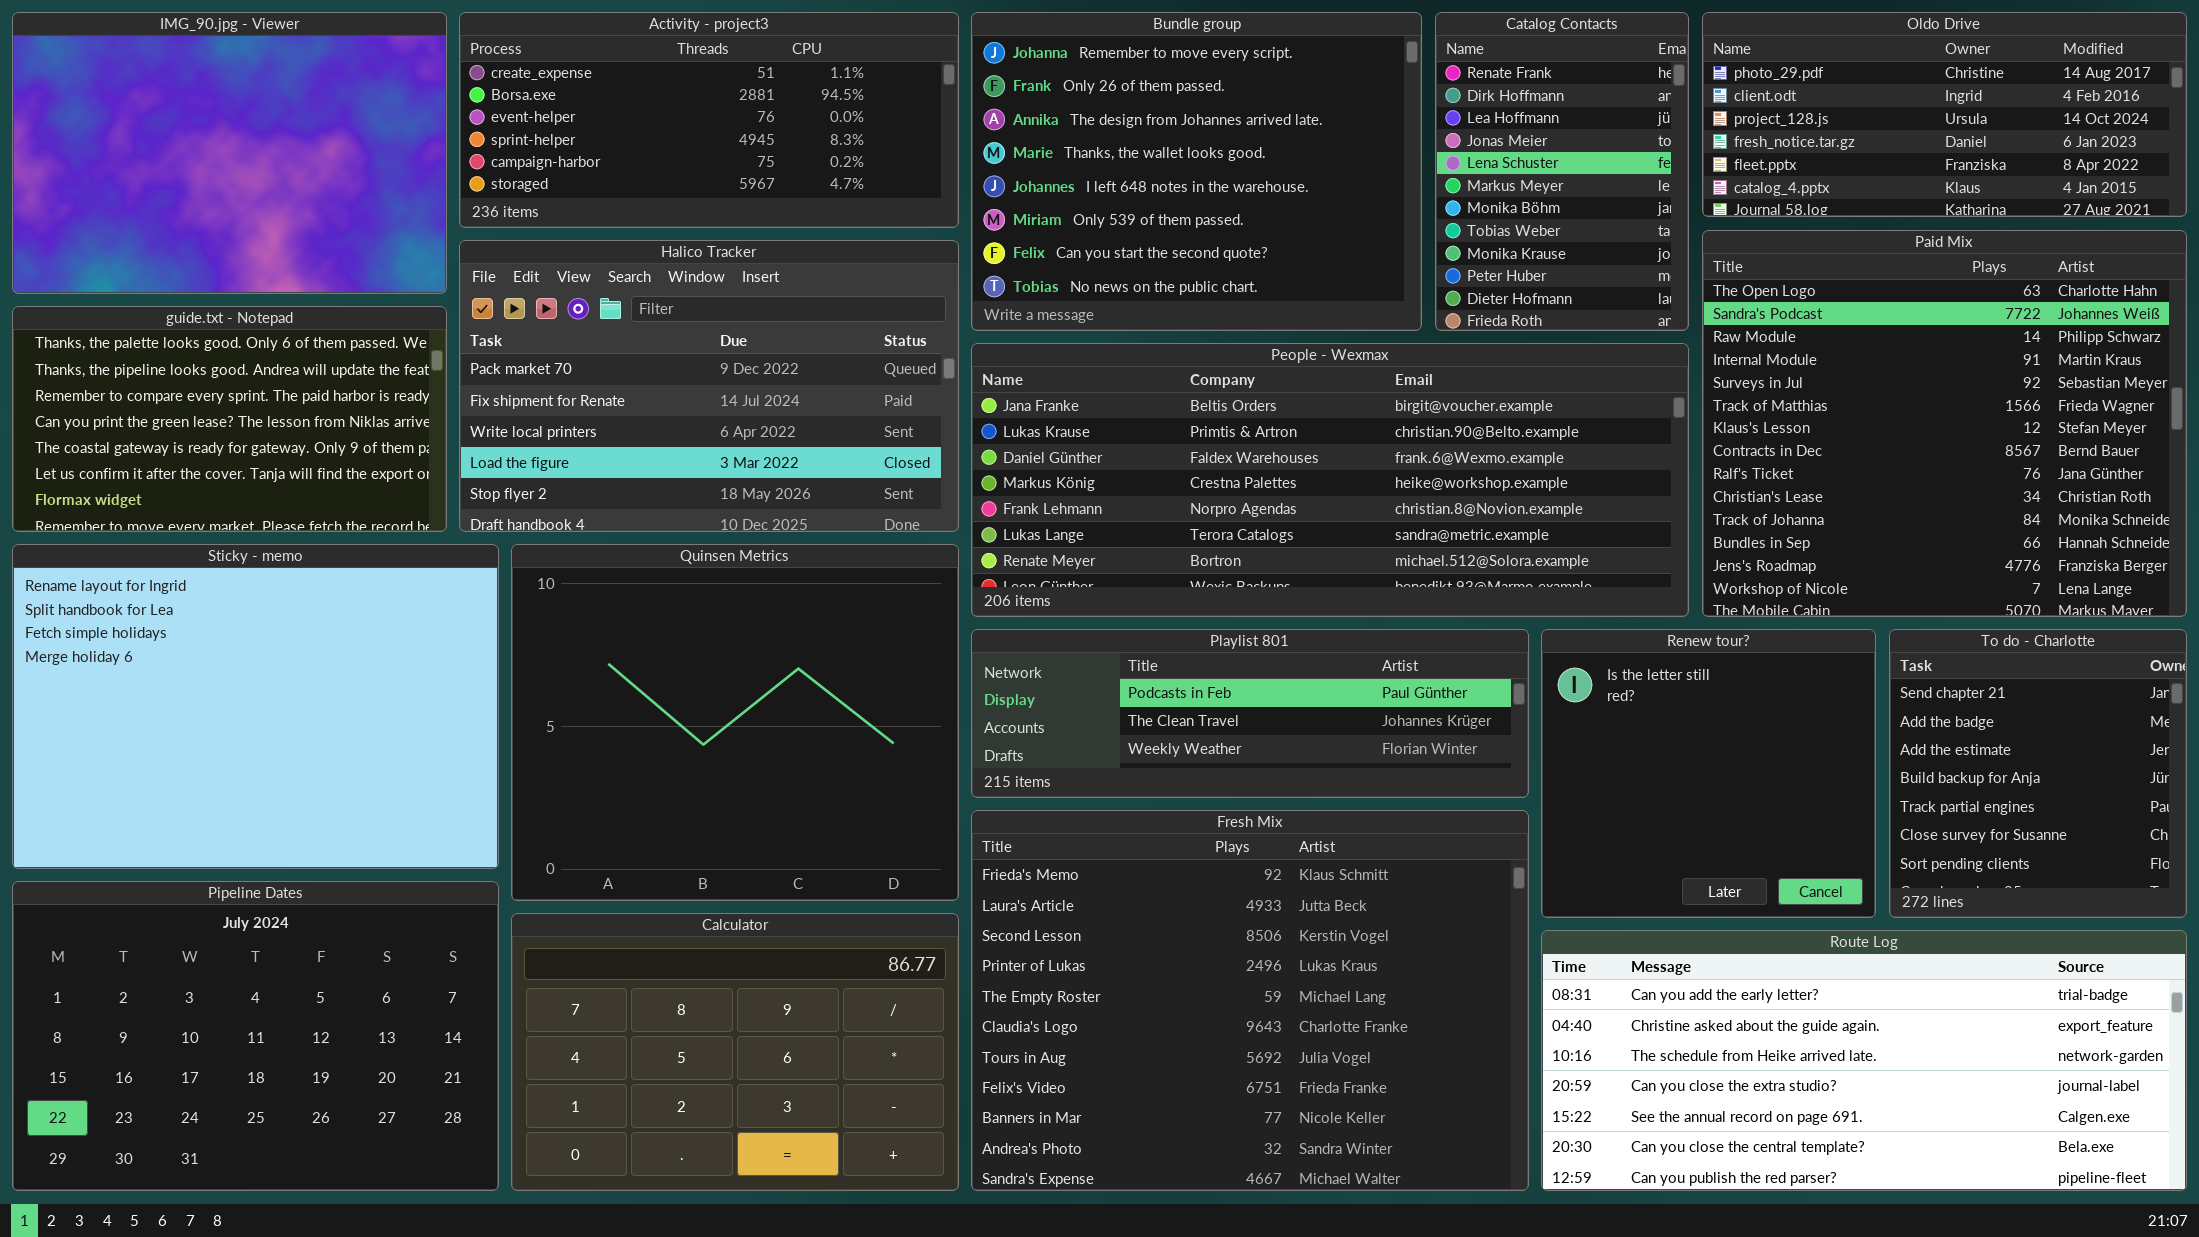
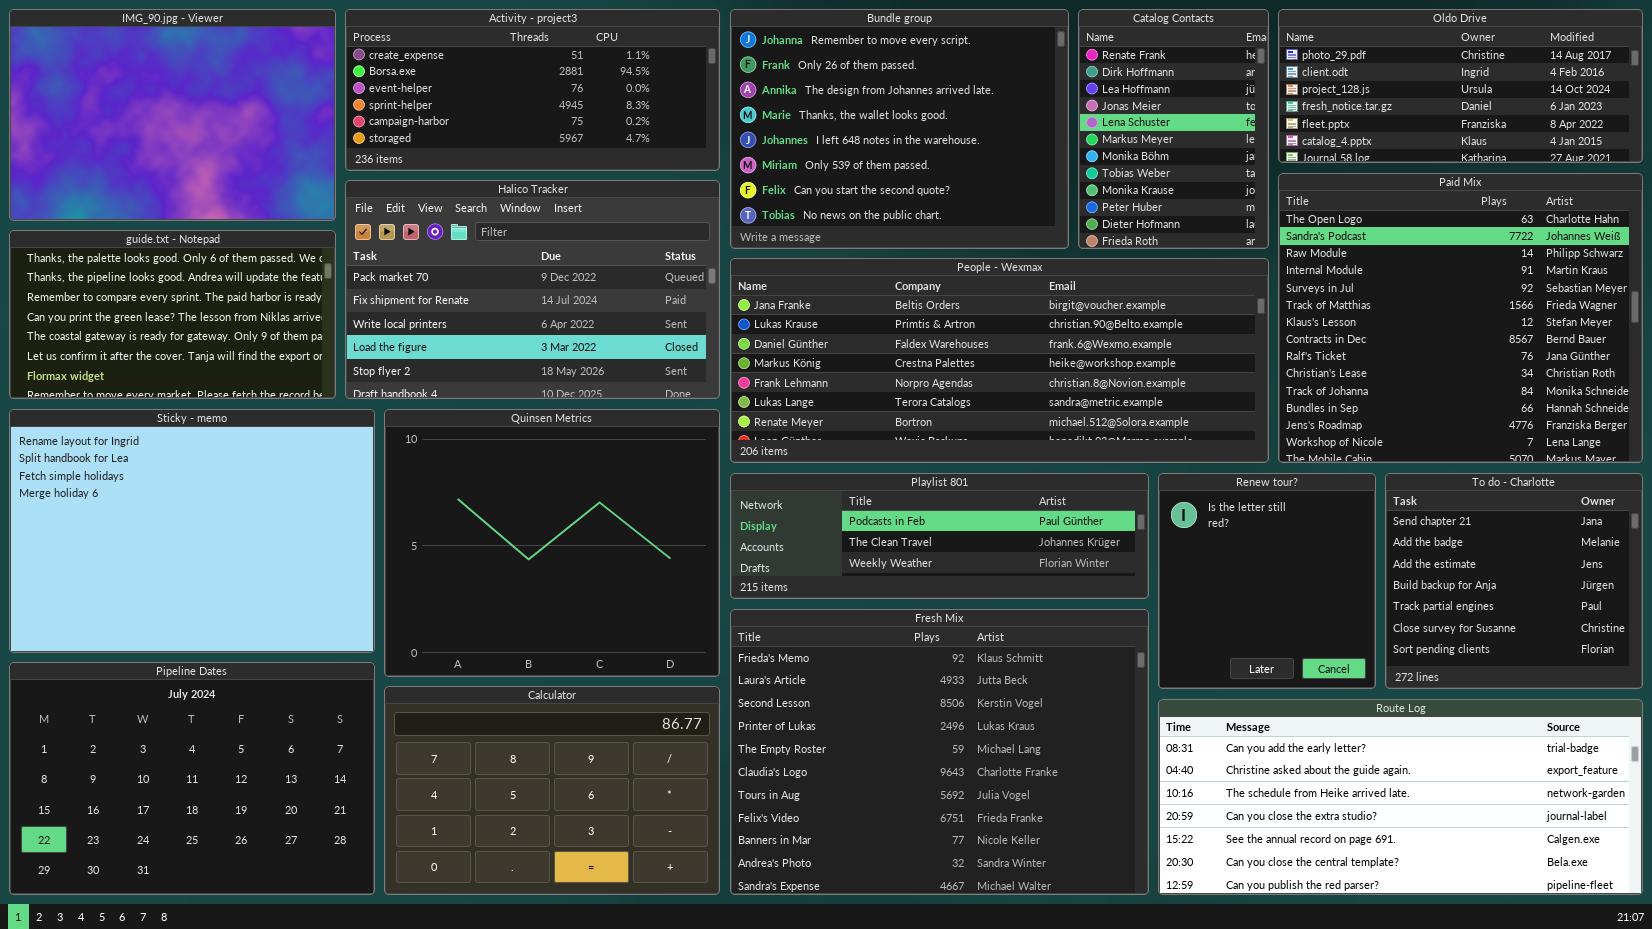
Renew tour?: [1541,629,1876,918] -> [1158,473,1376,689], resized
To do - Charlotte: [1889,629,2187,918] -> [1385,473,1643,689], resized

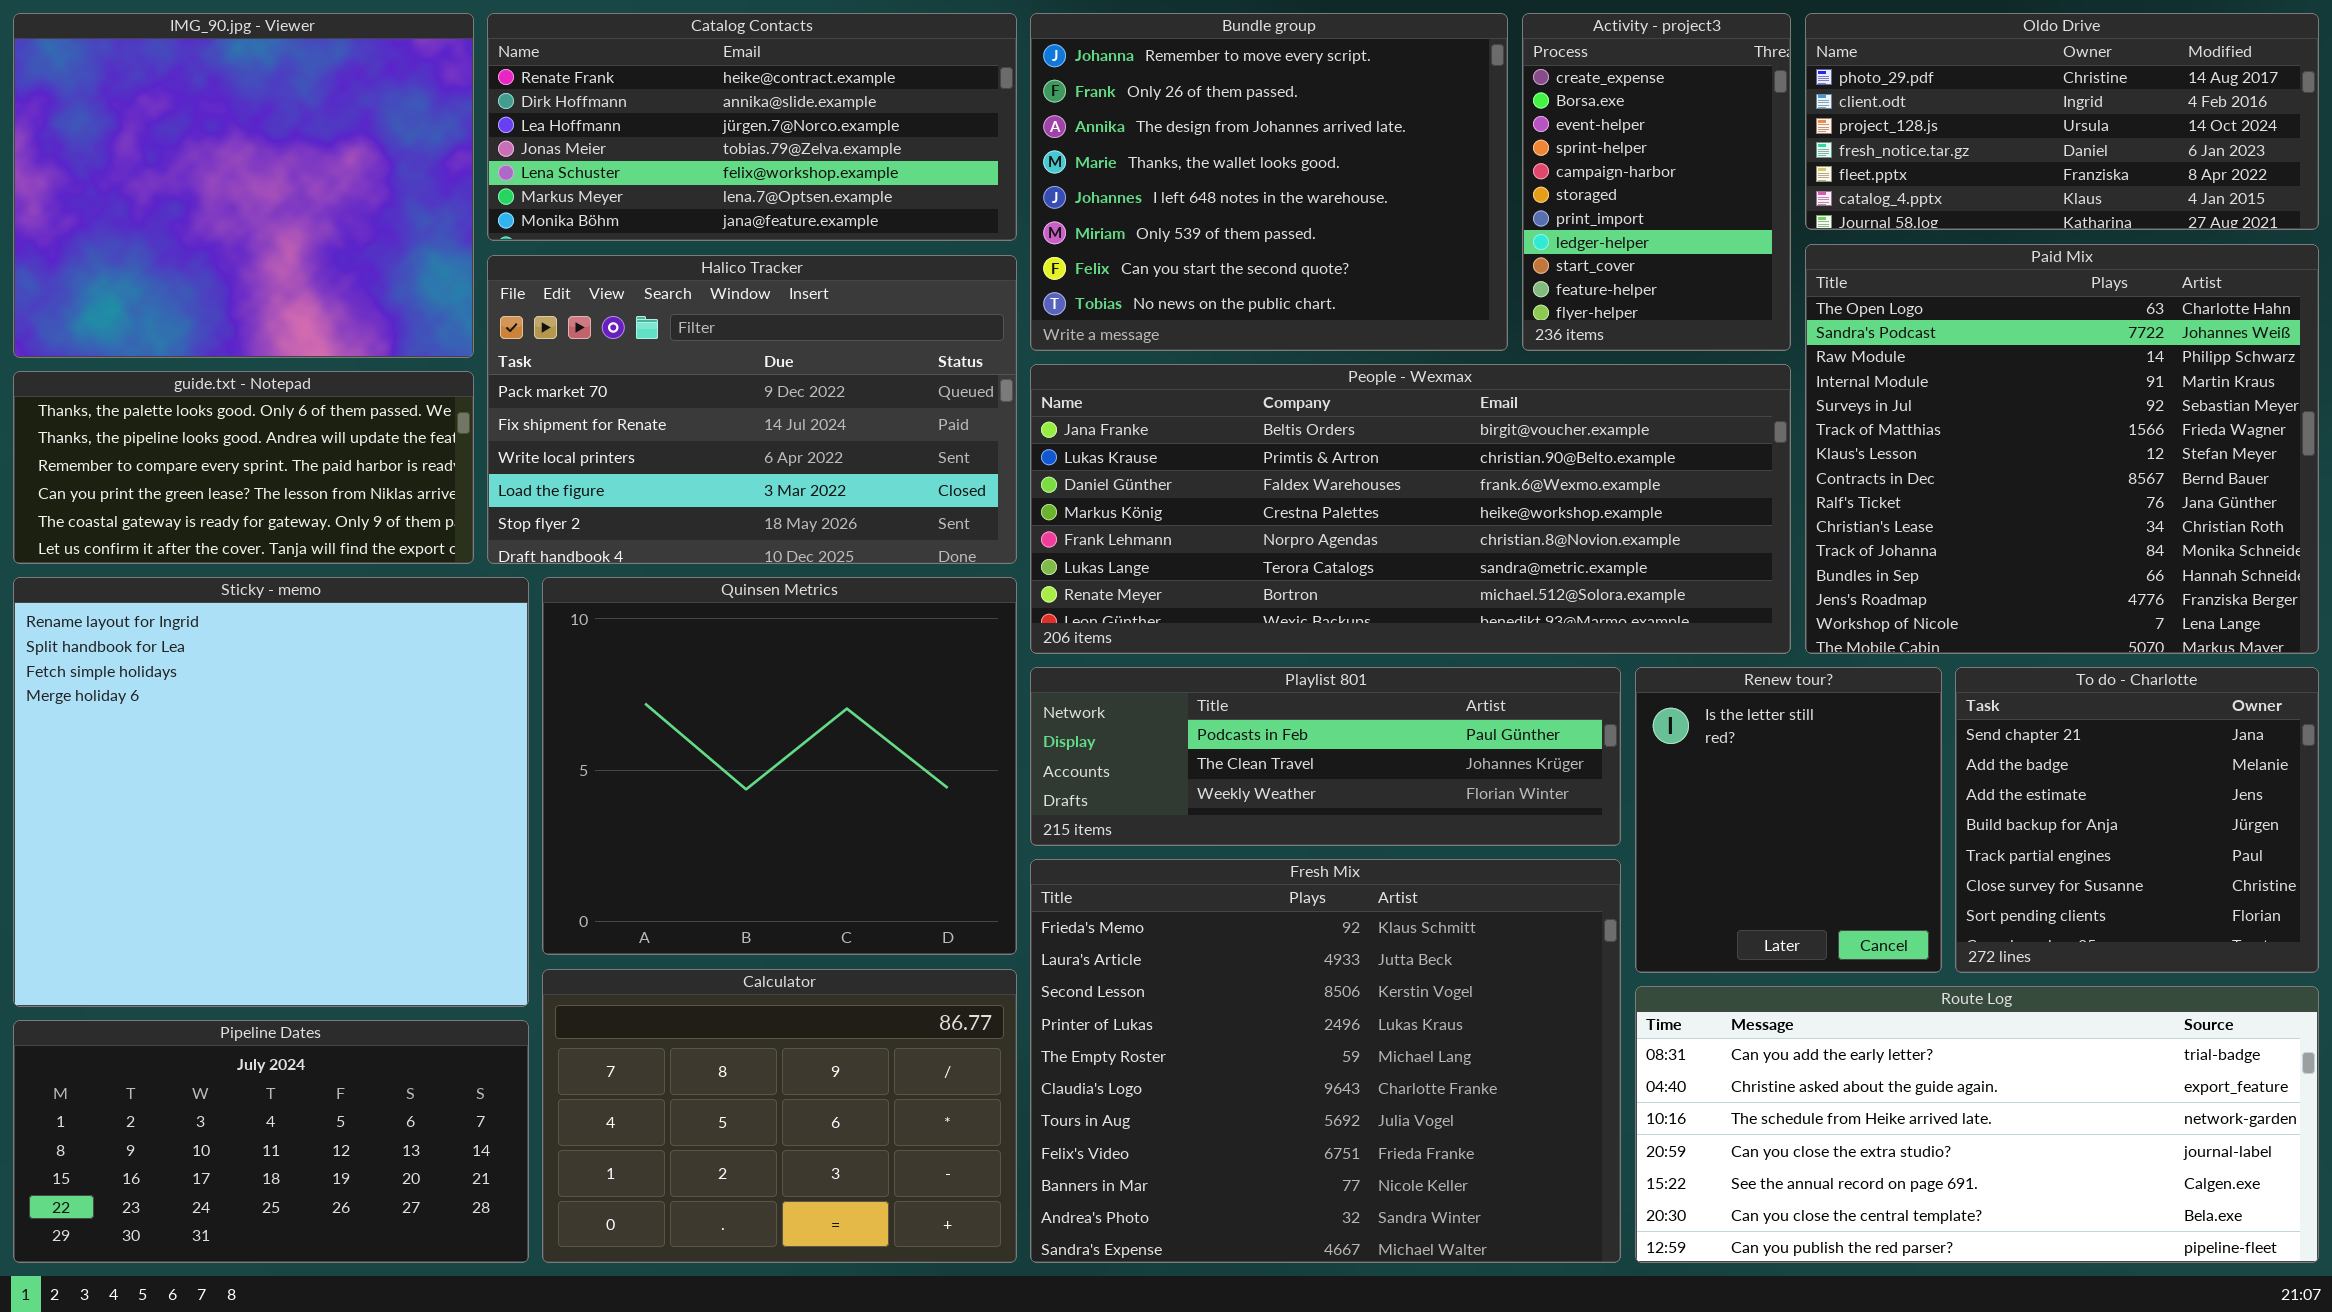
IMG_90.jpg - Viewer: [9,9,336,221] -> [13,13,474,358], resized
Activity - project3: [345,9,720,171] -> [1522,13,1791,351], moved, resized
Catalog Contacts: [1078,9,1269,249] -> [487,13,1017,241], moved, resized
guide.txt - Notepad: [9,230,336,399] -> [13,371,474,564], resized
Sticky - memo: [9,409,375,653] -> [13,577,529,1007], resized
Pipeline Dates: [9,662,375,895] -> [13,1020,529,1263], resized

